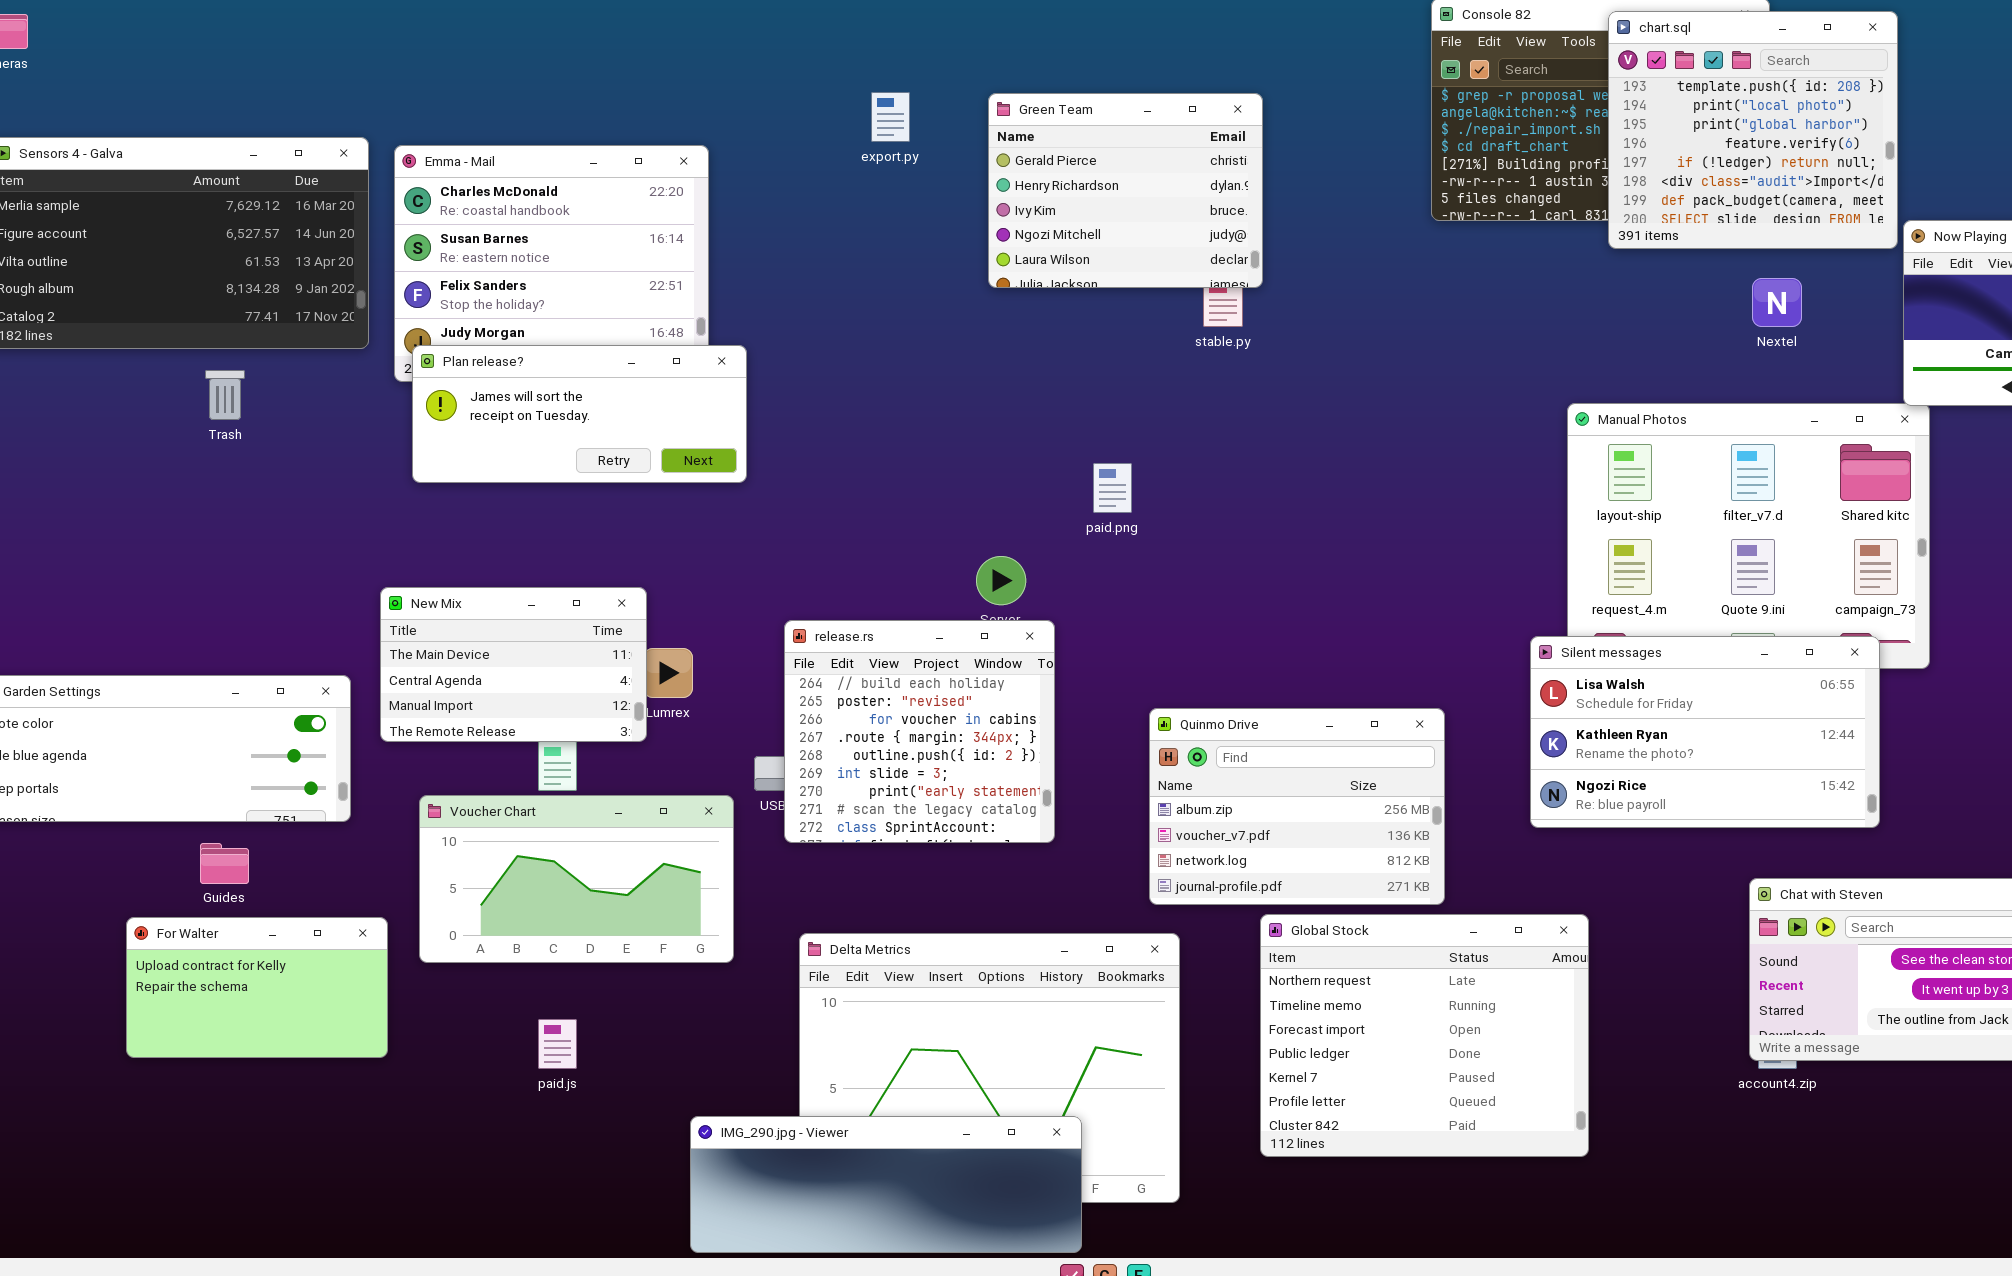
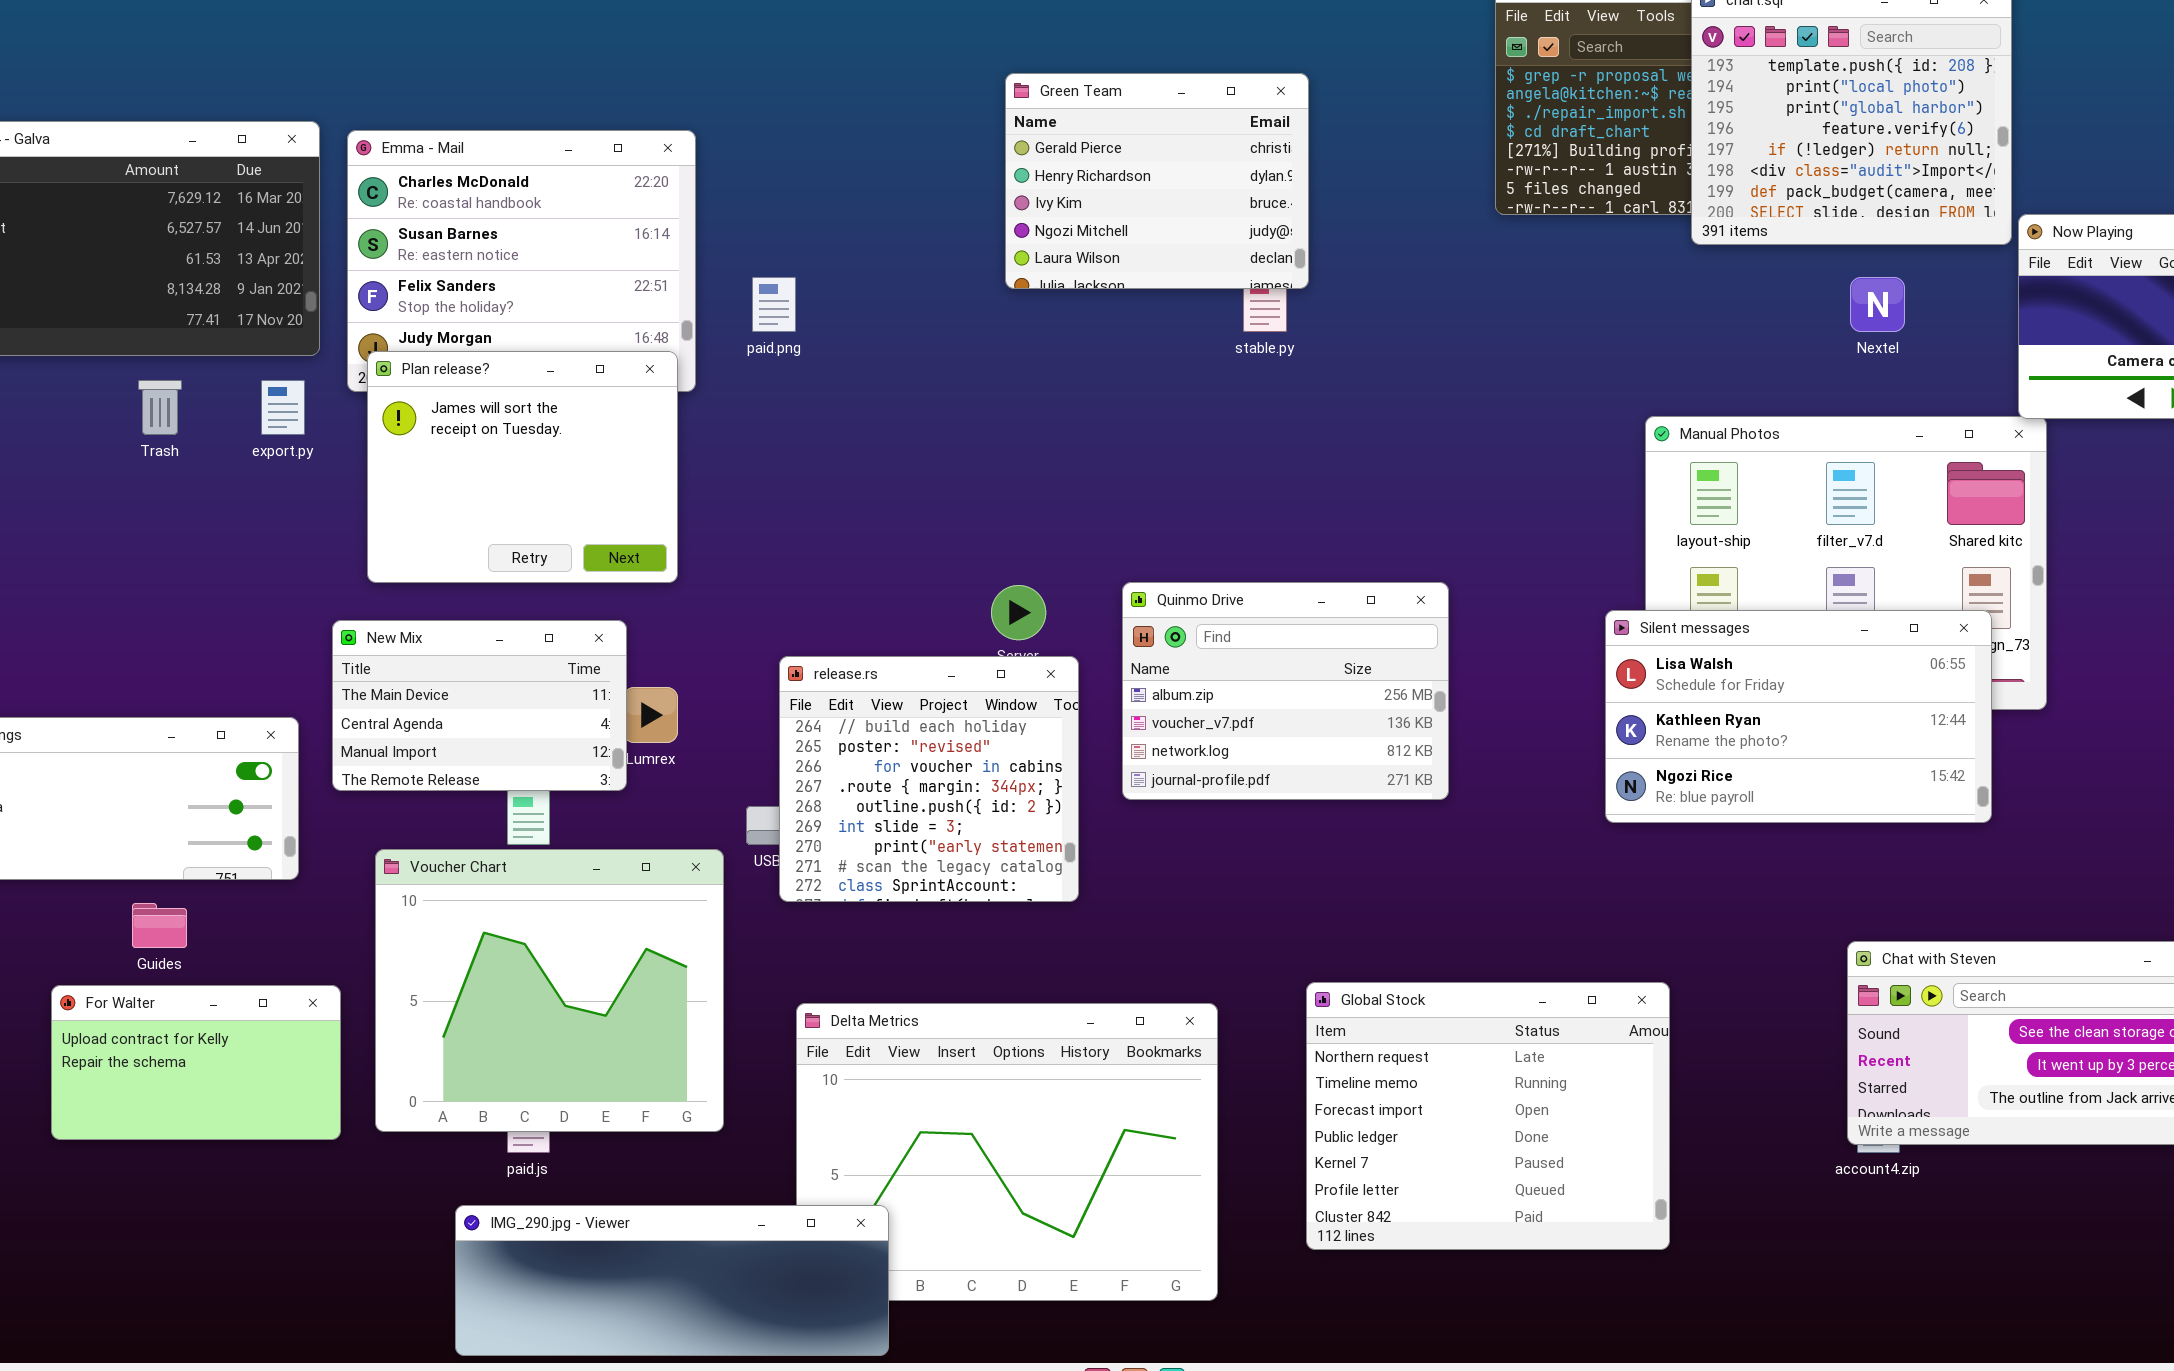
export.py: [871,92,910,142] -> [261,380,305,435], moved
Plan release?: [412,345,747,483] -> [367,351,678,583], resized
paid.png: [1093,463,1132,513] -> [752,277,796,332], moved
Silent messages: [1530,636,1880,828] -> [1605,610,1992,823], moved
Quinmo Drive: [1149,708,1445,905] -> [1122,582,1449,800], moved
Voucher Chart: [419,795,734,963] -> [375,849,724,1132], resized
IMG_290.jpg - Viewer: [690,1116,1082,1253] -> [455,1205,889,1356], moved

